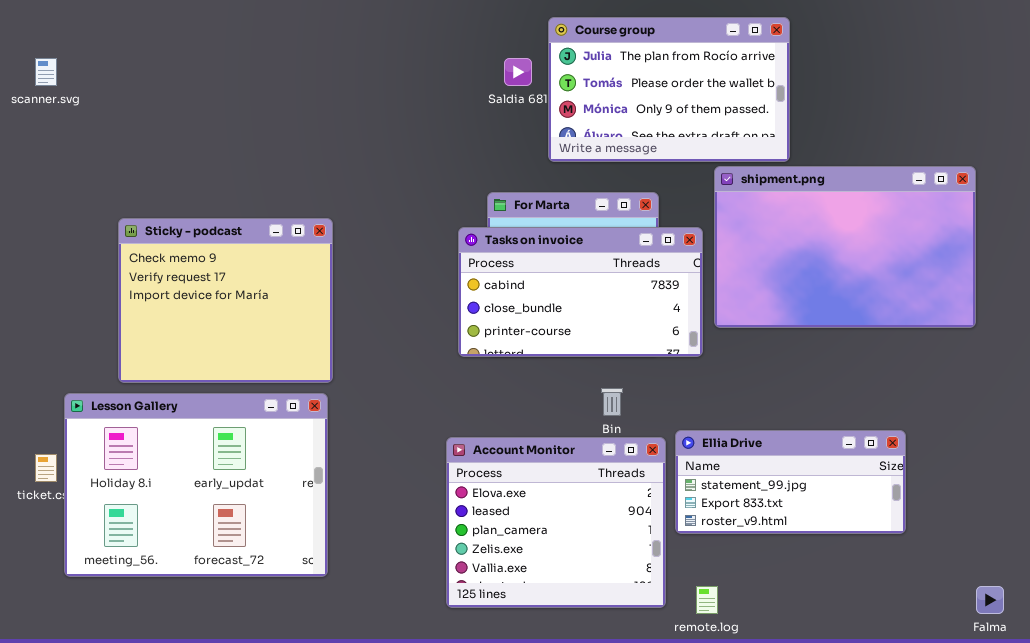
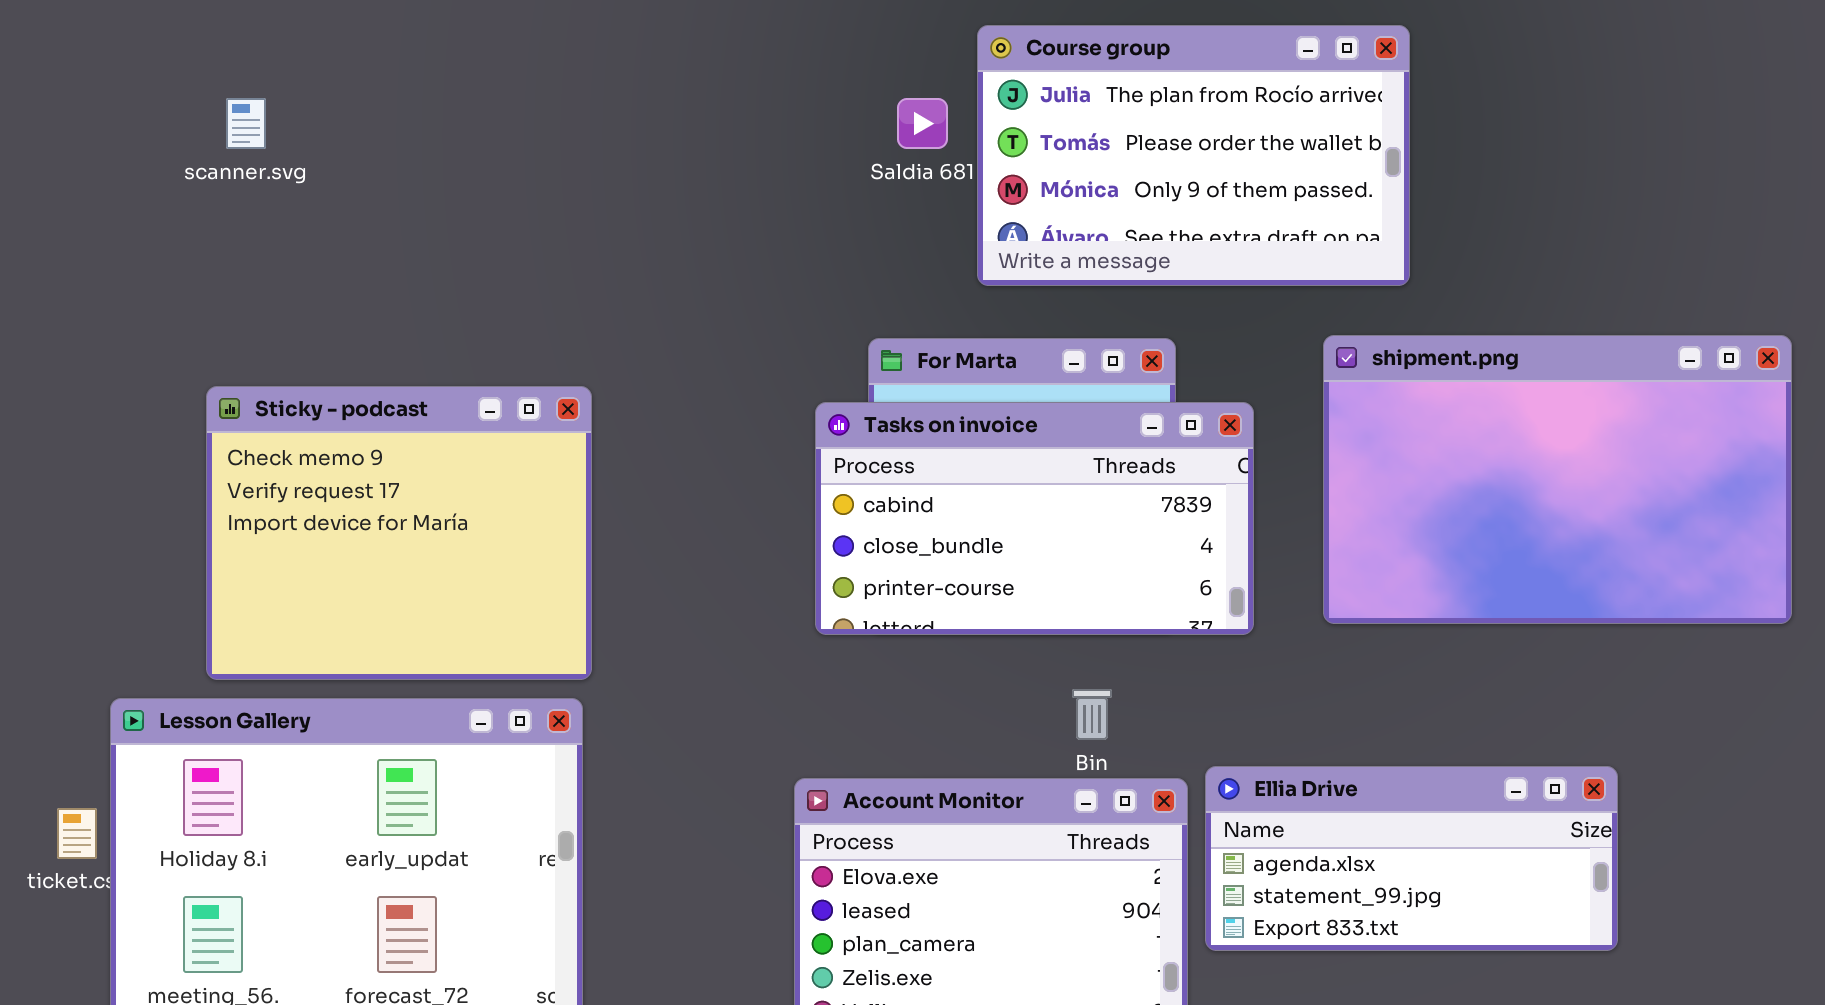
scanner.svg: [35,58,57,86] -> [226,98,266,149], moved
shipment.png: [714,166,976,328] -> [1323,335,1792,624], moved
Ellia Drive: [675,430,906,534] -> [1205,766,1618,951], scrolled up 1 row

